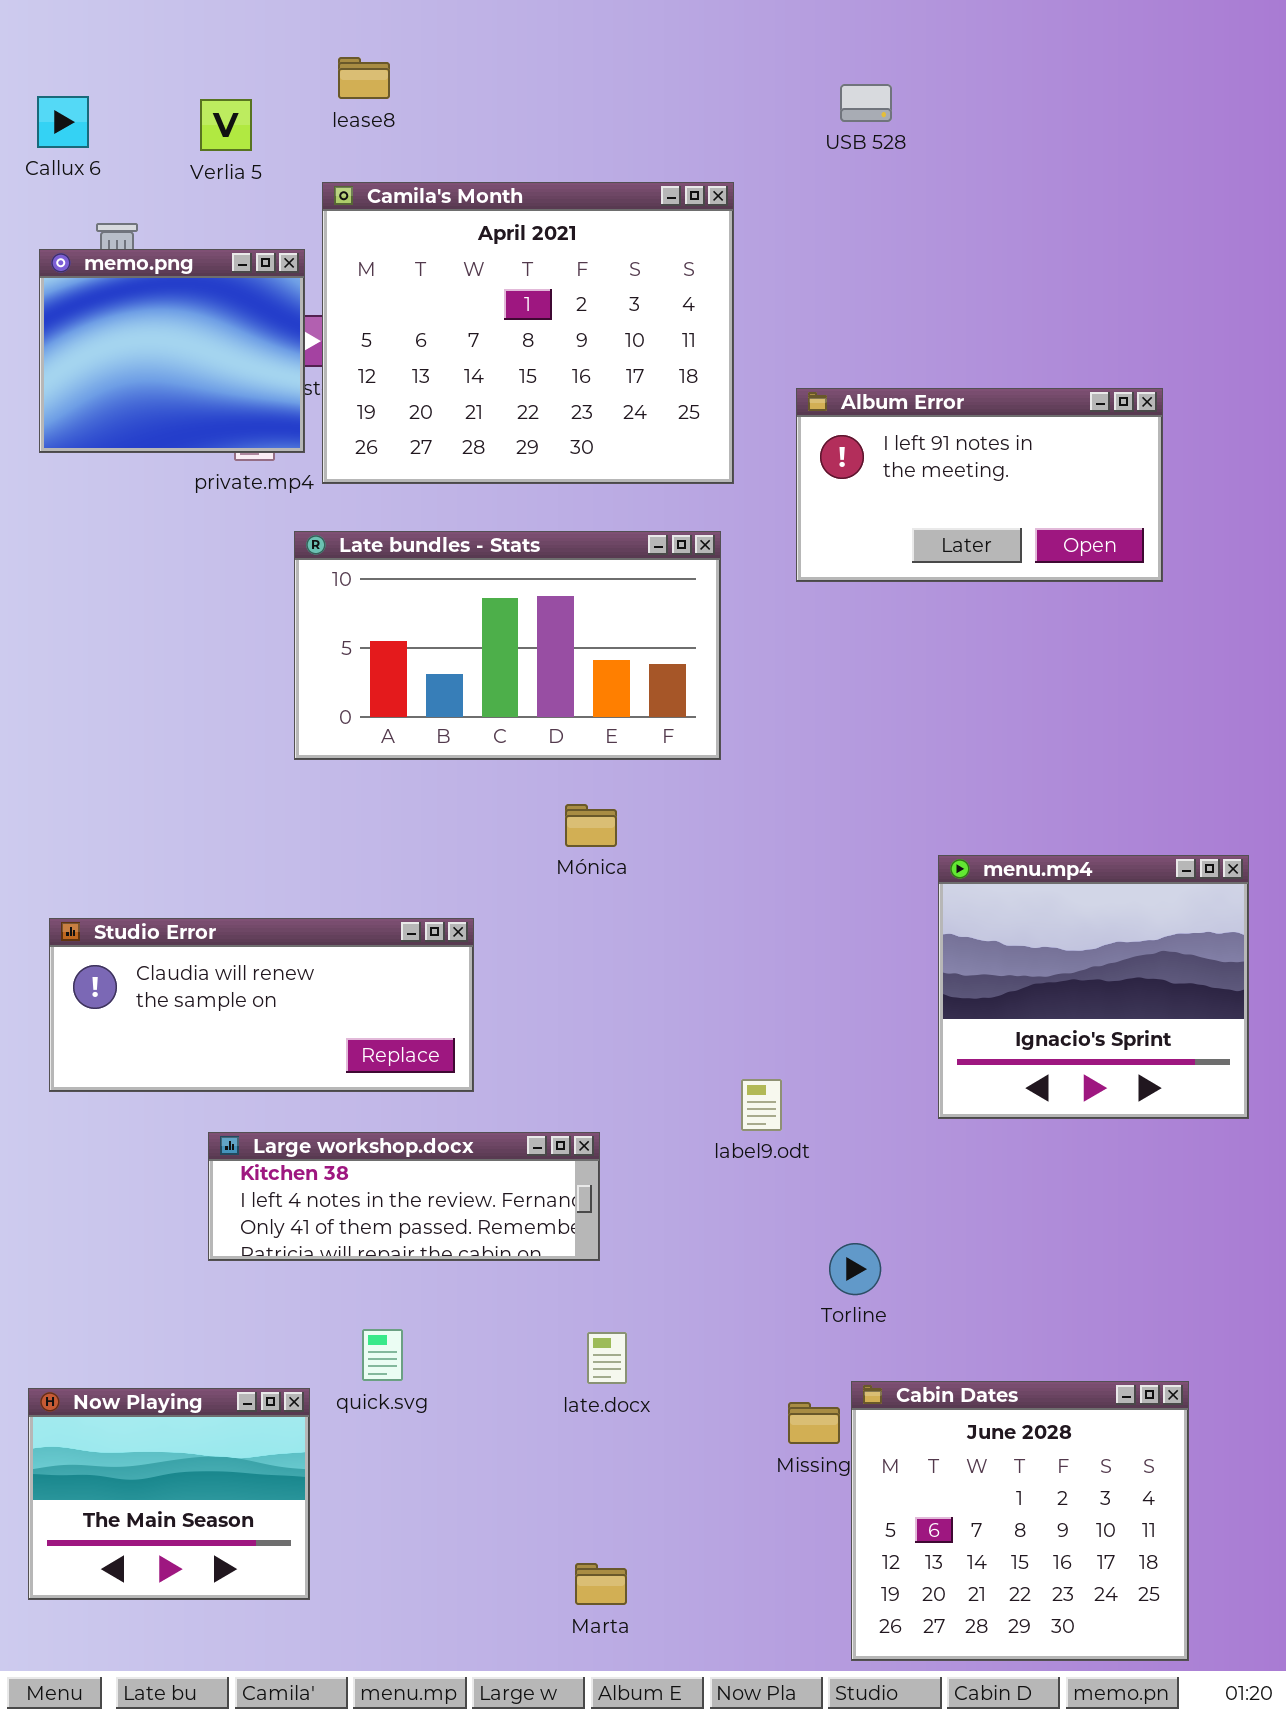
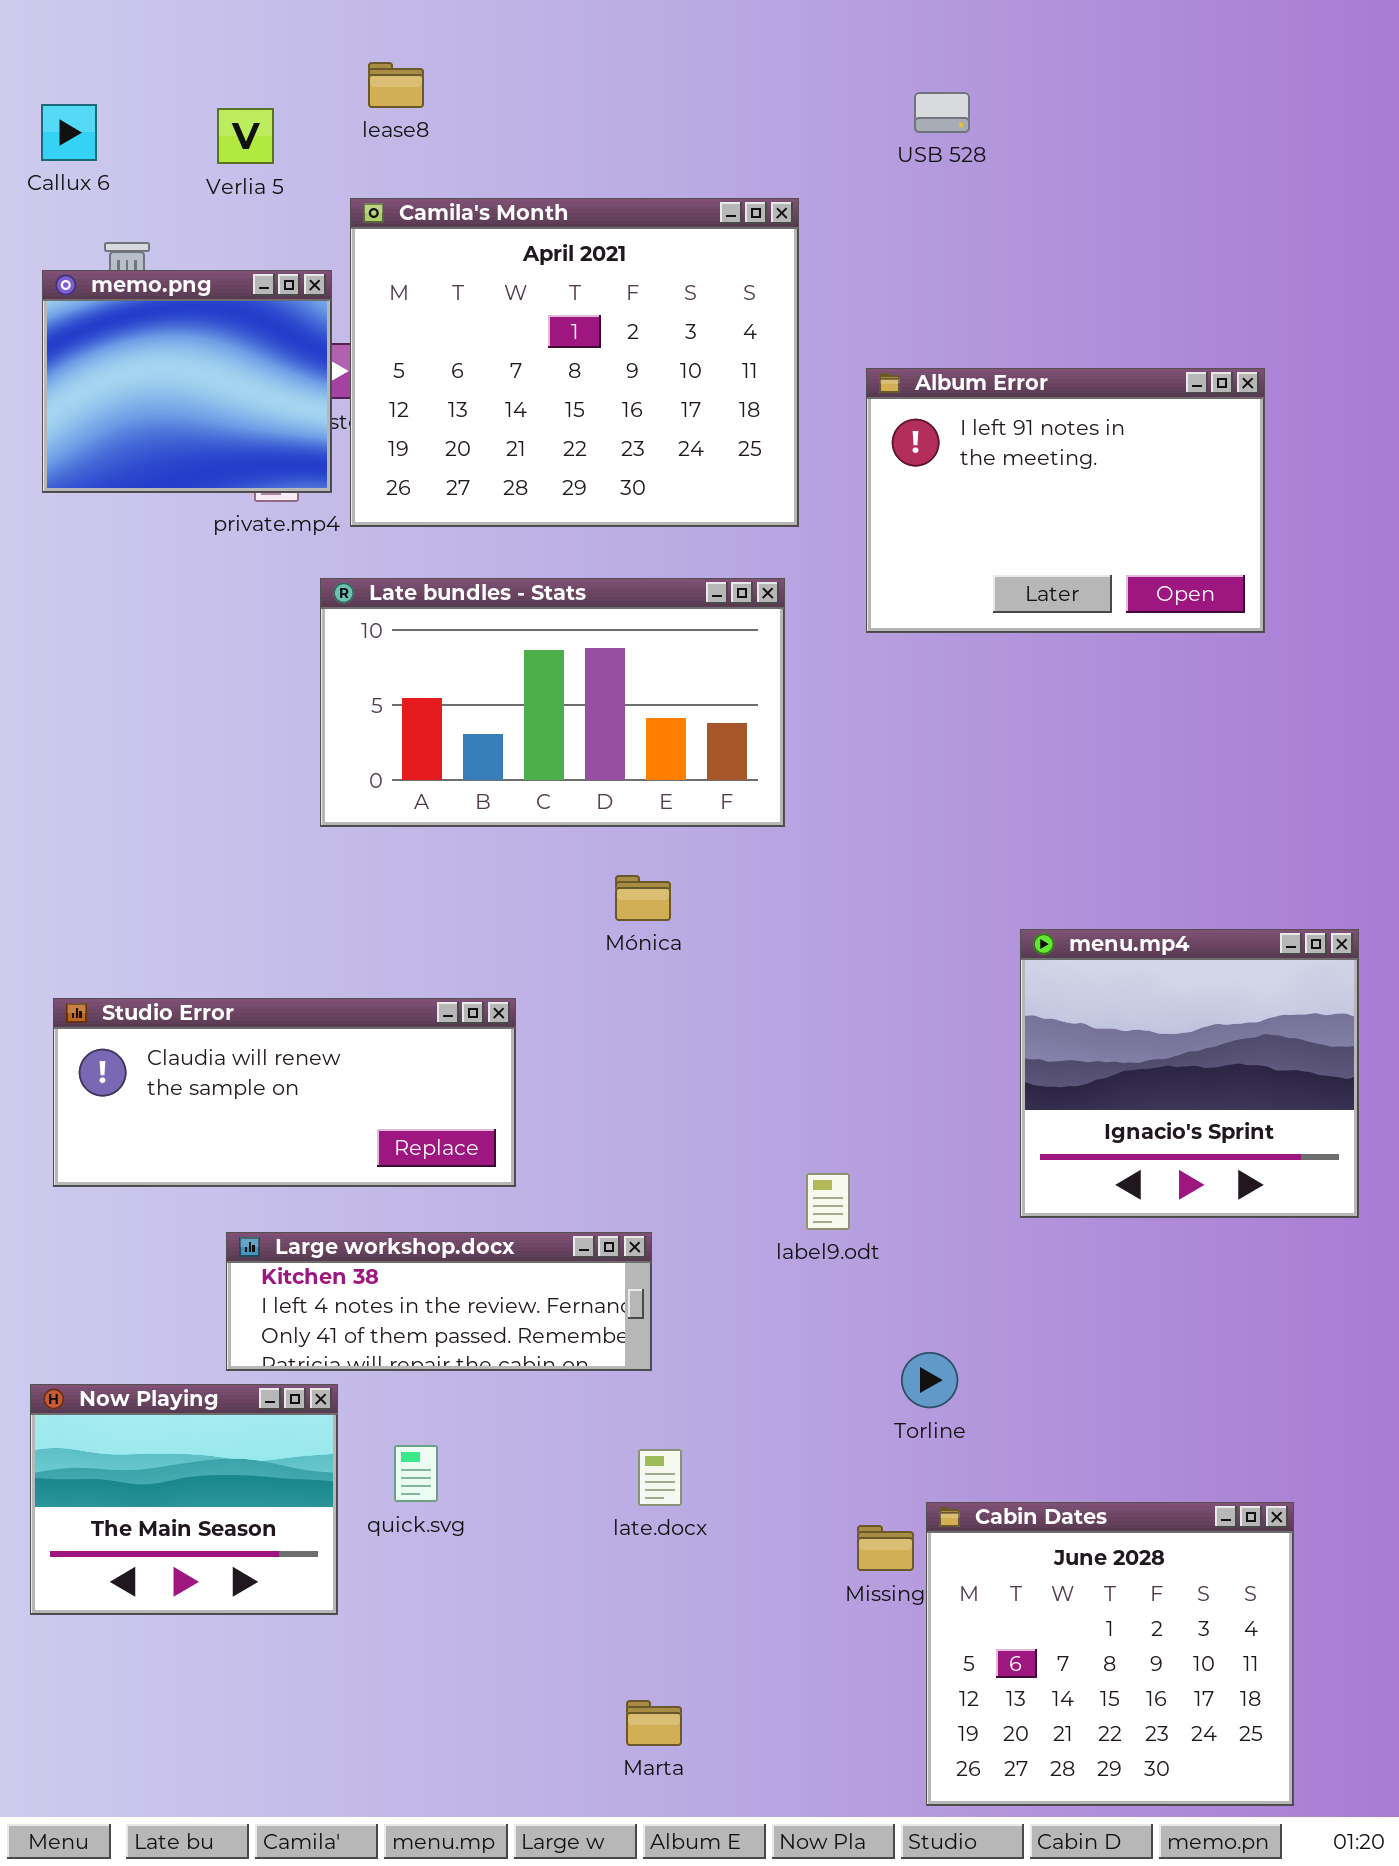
Album Error: [796,388,1163,582] -> [866,368,1265,633], resized
Now Playing: [28,1388,310,1600] -> [30,1384,338,1615], moved

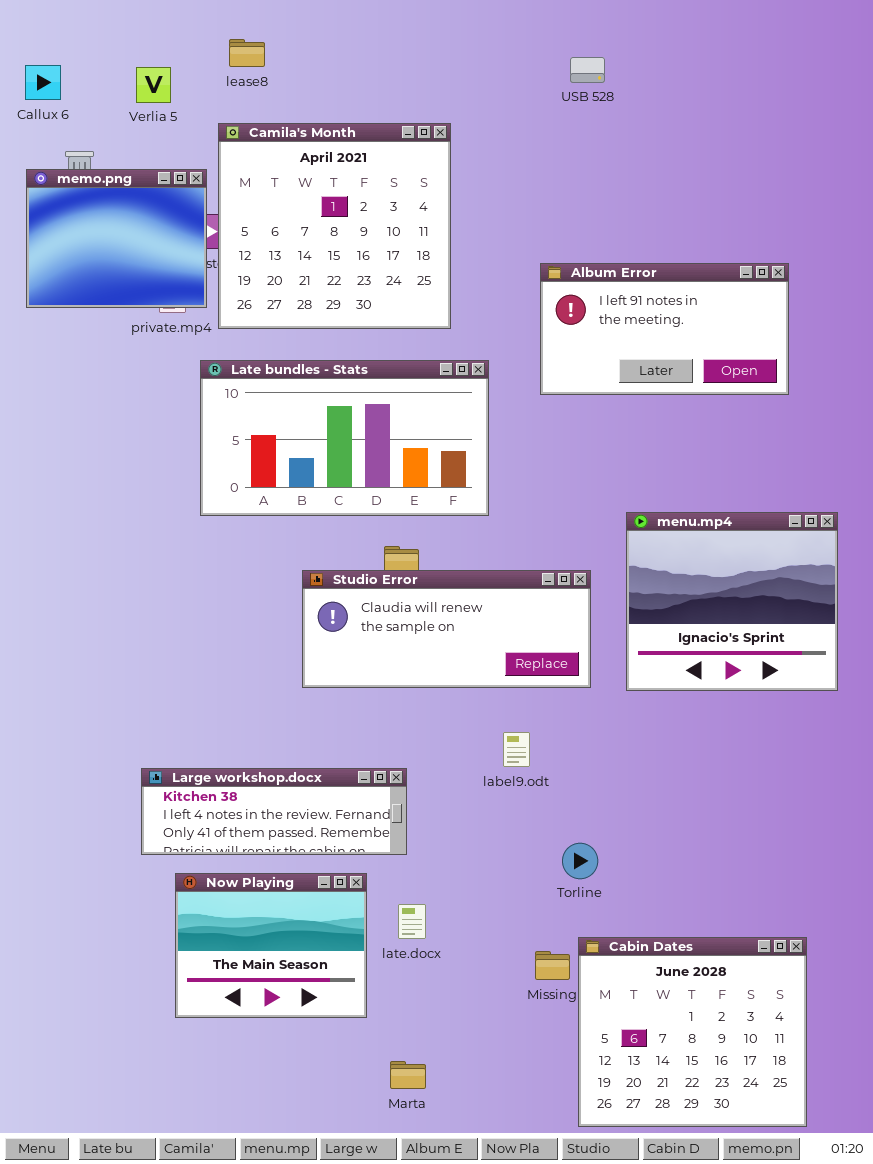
Camila's Month: [350,198,799,527] -> [218,123,451,329], resized
Album Error: [866,368,1265,633] -> [540,263,789,395], resized
menu.mp4: [1020,929,1359,1218] -> [626,512,838,691], moved
Studio Error: [53,998,516,1187] -> [302,570,591,688], moved
Now Playing: [30,1384,338,1615] -> [175,873,367,1018], moved

